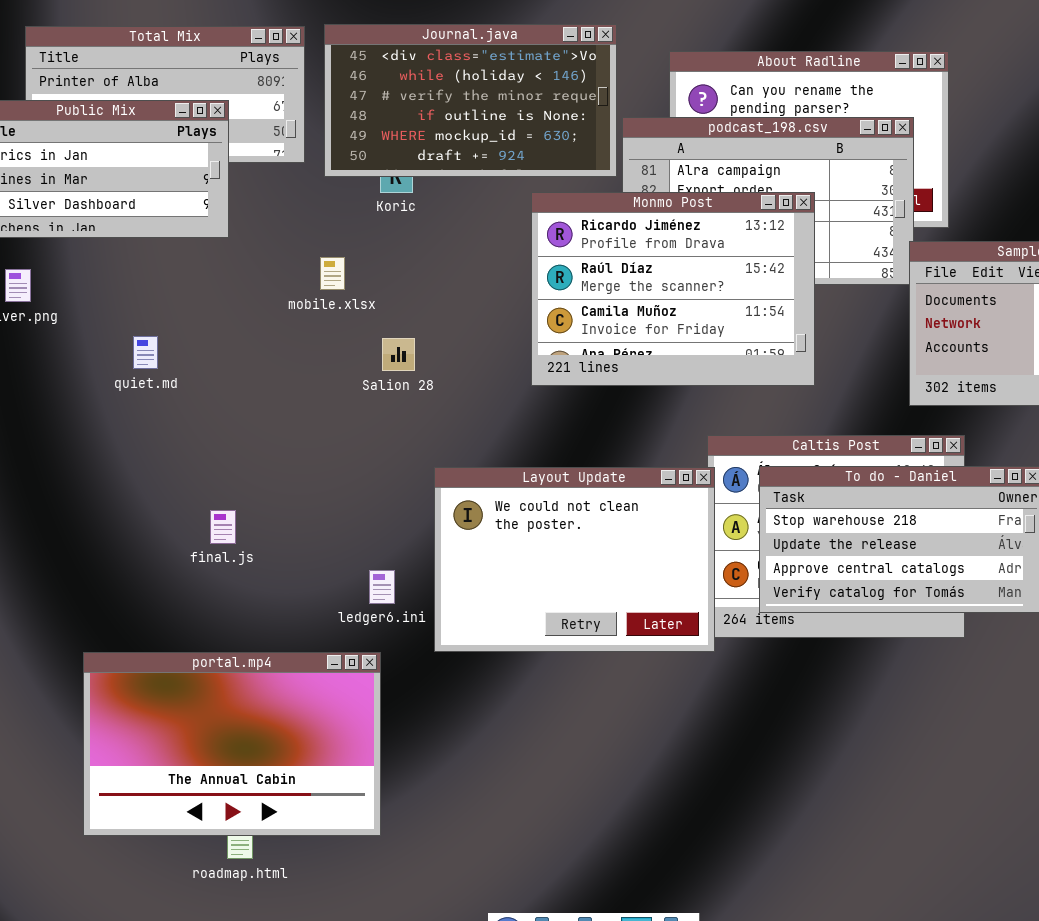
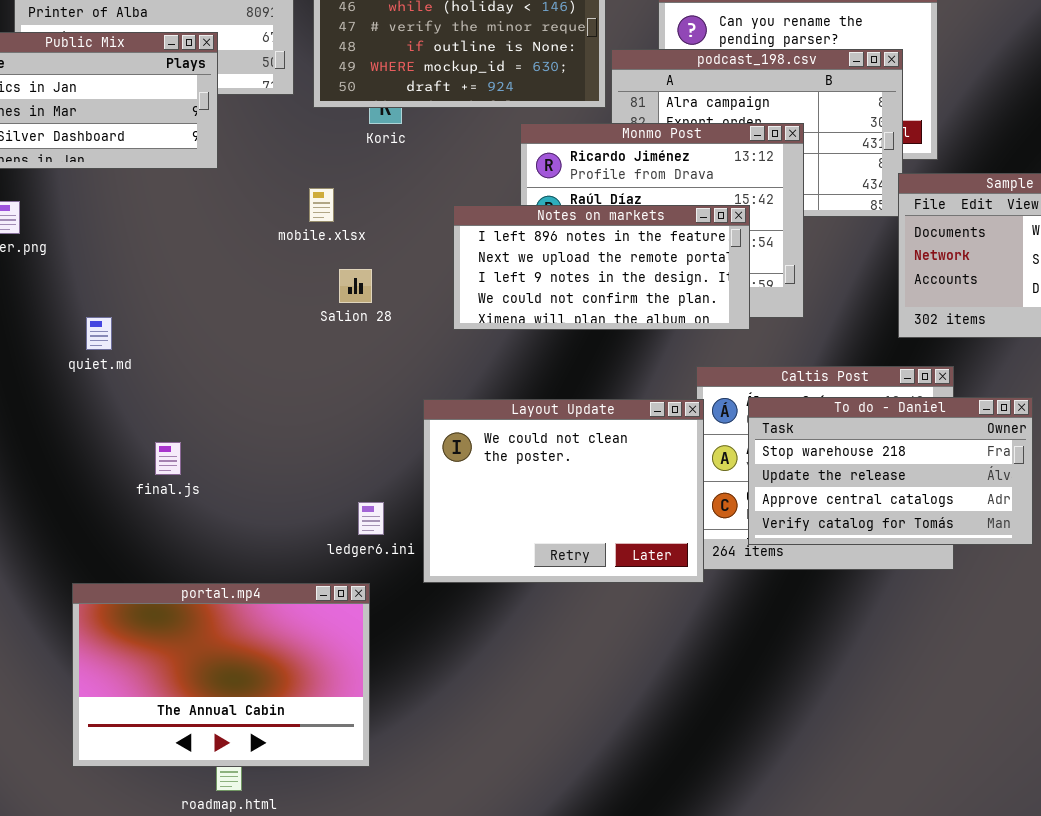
Notes on markets: none -> [453,205,750,330], opened
quiet.md: [133,336,158,369] -> [86,317,112,350], moved
Salion 28: [382,338,415,371] -> [339,269,372,303], moved
final.js: [210,510,236,544] -> [155,442,181,475], moved

